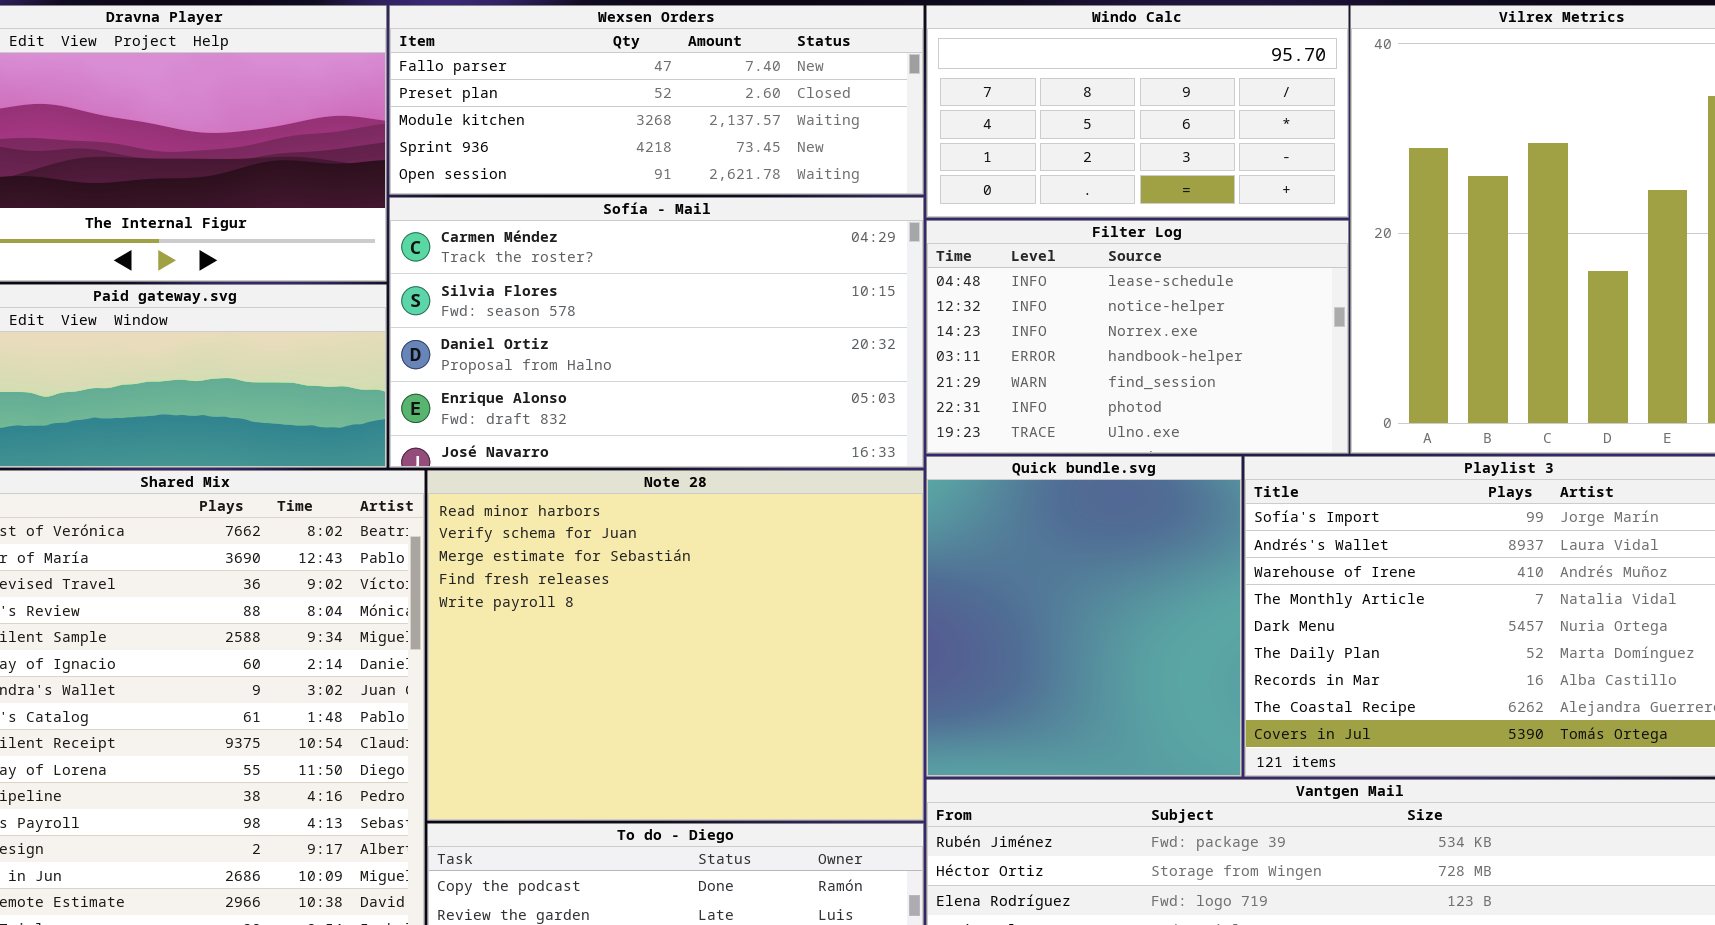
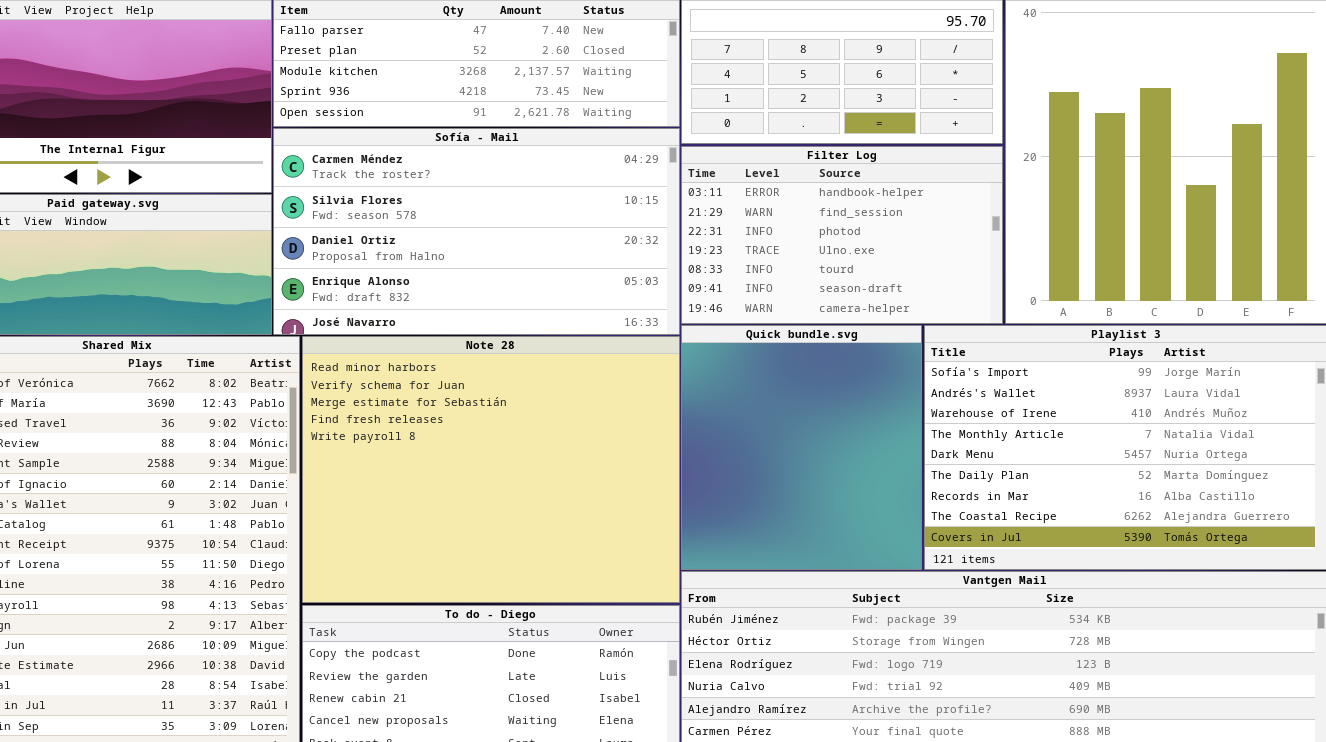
Filter Log: [926,220,1349,454] -> [681,146,1003,324], scrolled down 3 rows

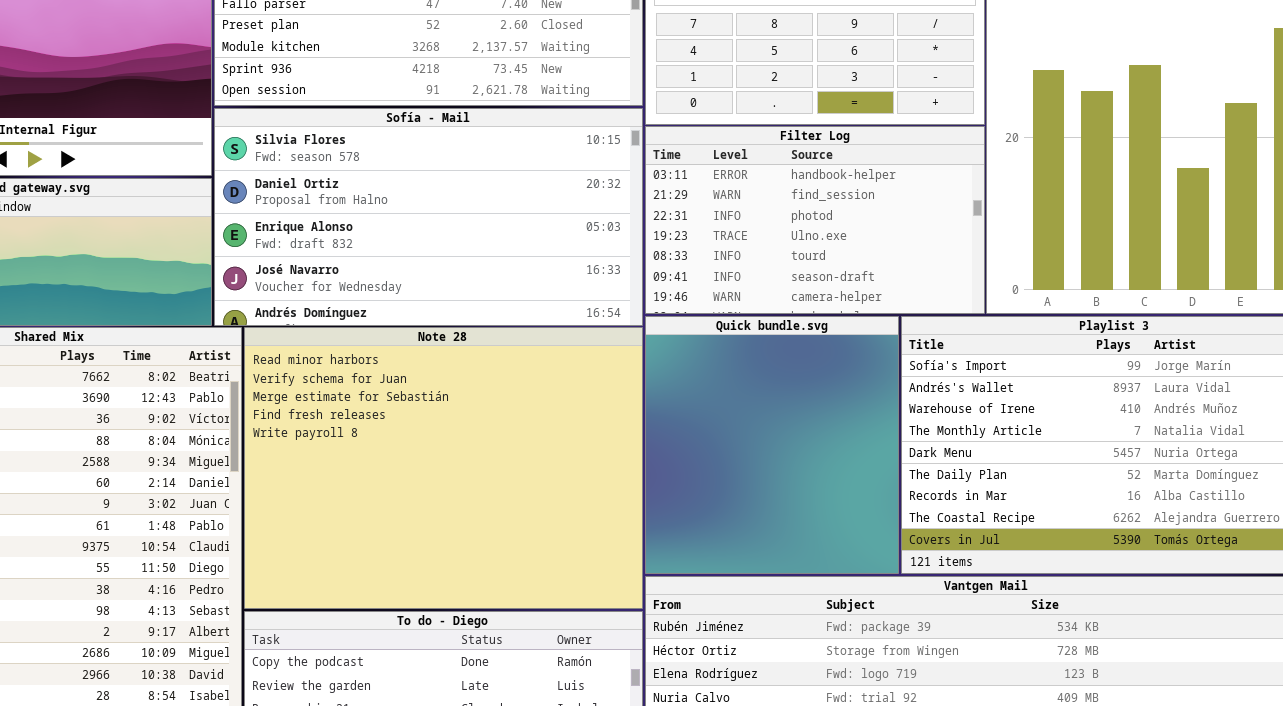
Sofía - Mail: [273,128,680,335] -> [214,108,643,326], scrolled down 1 row

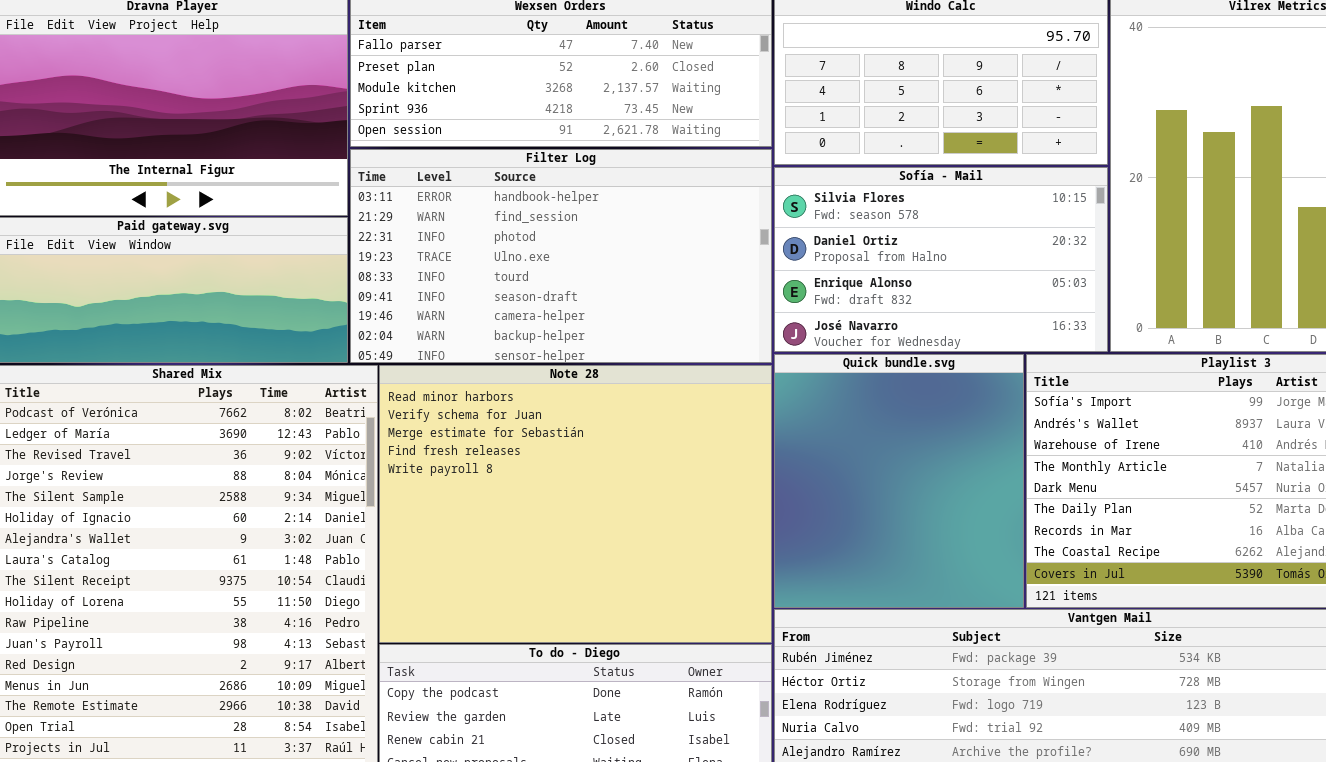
Sofía - Mail: [214,108,643,326] -> [774,167,1108,352], moved, resized
Filter Log: [645,126,985,314] -> [350,149,772,363], moved, resized

